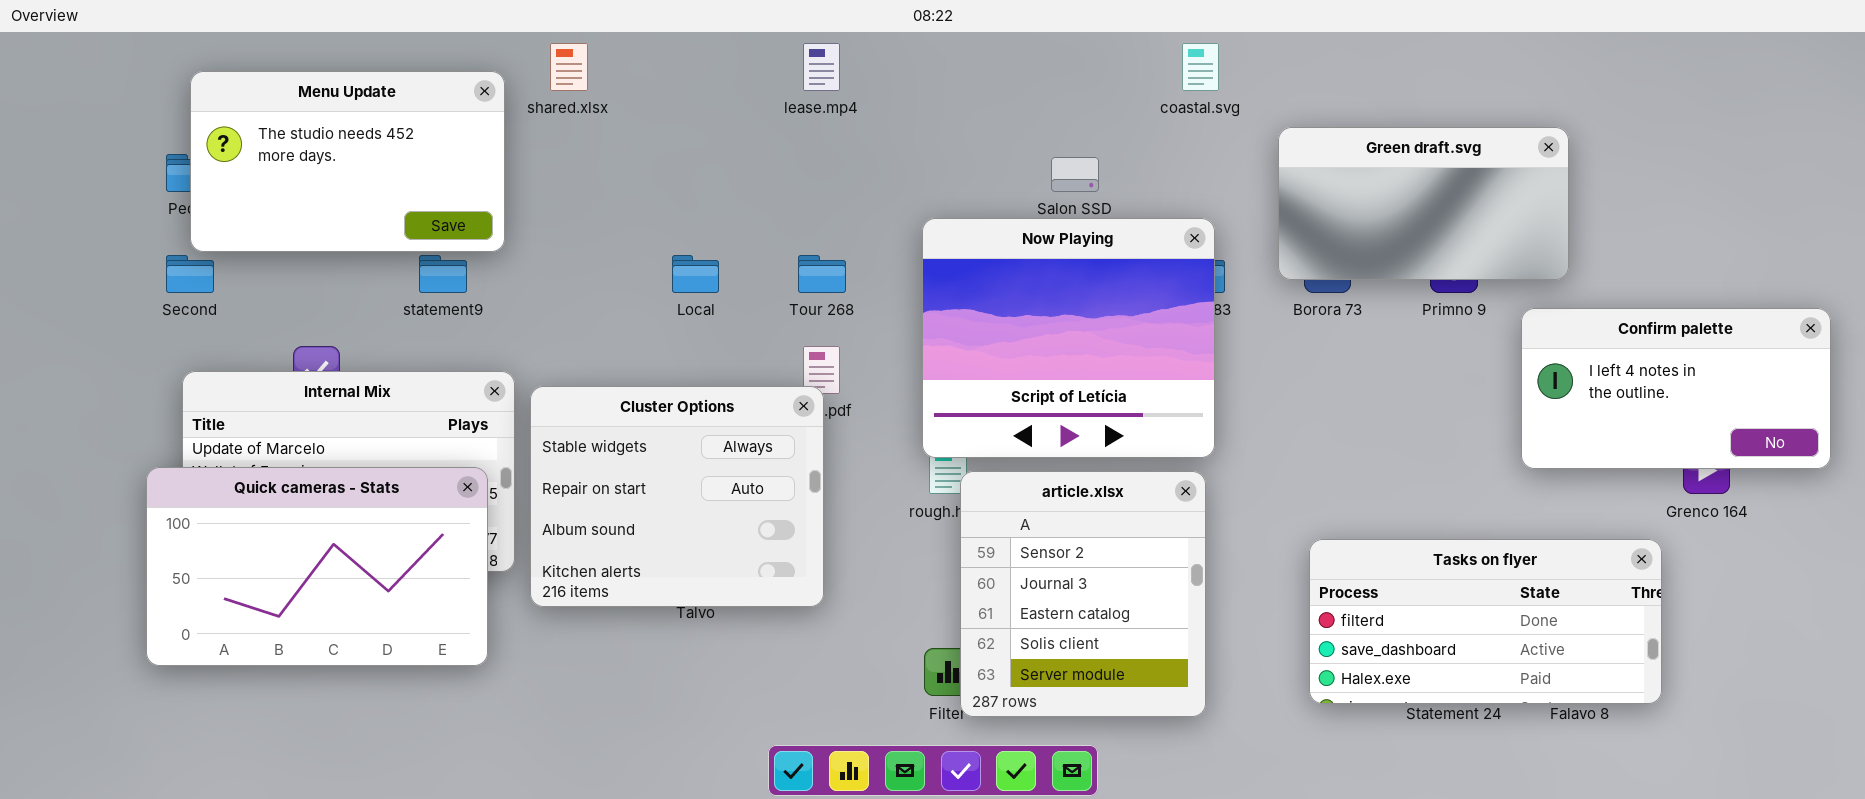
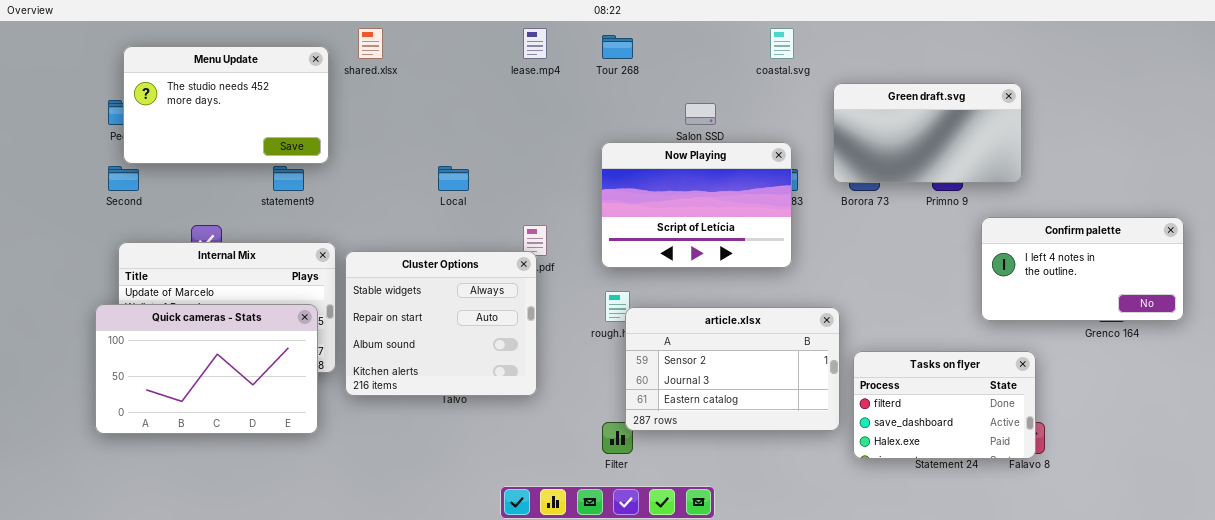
Now Playing: [922,218,1215,458] -> [601,142,792,268], resized
Tour 268: [798,255,846,293] -> [602,35,633,59], moved
Confirm palette: [1521,308,1831,469] -> [981,217,1184,321], moved
article.xlsx: [960,471,1206,717] -> [625,307,840,431], resized
Tasks on flyer: [1309,539,1662,704] -> [853,351,1036,459], resized

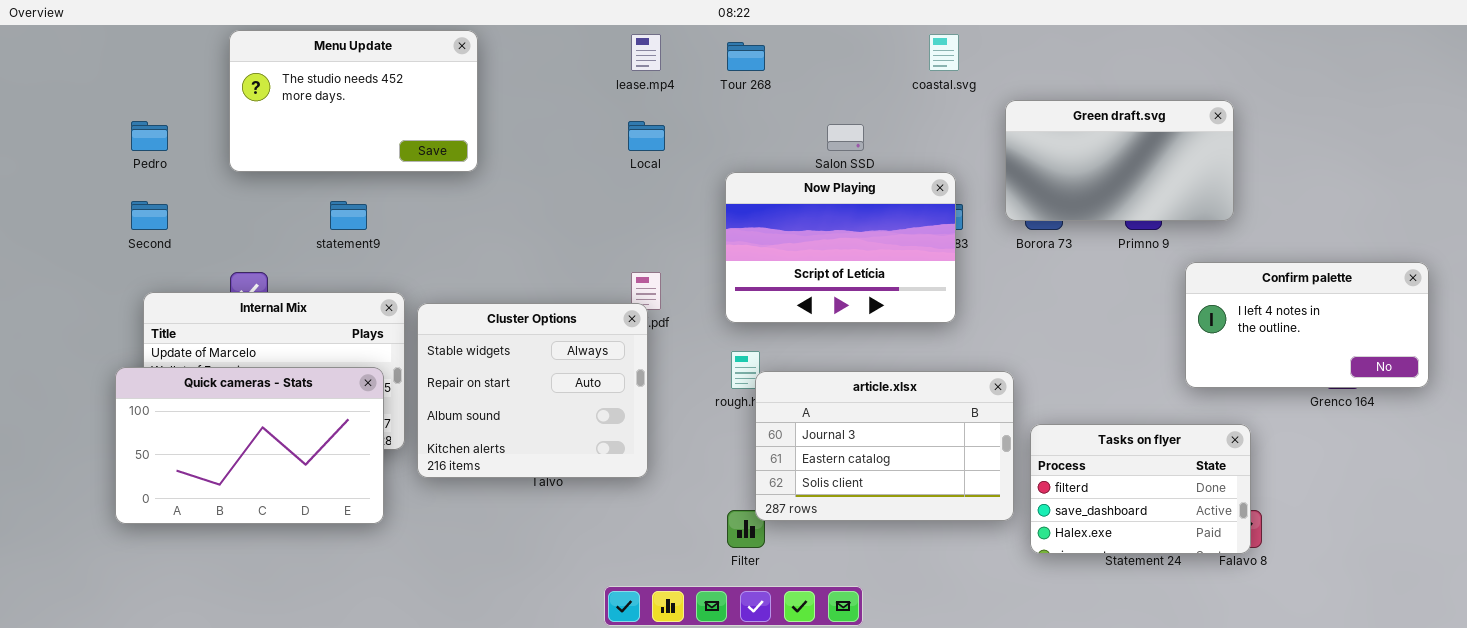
Menu Update: [123,46,329,164] -> [229,30,478,172], moved
Local: [438,166,469,191] -> [628,121,665,151], moved
article.xlsx: [625,307,840,431] -> [755,371,1014,521], scrolled down 1 row

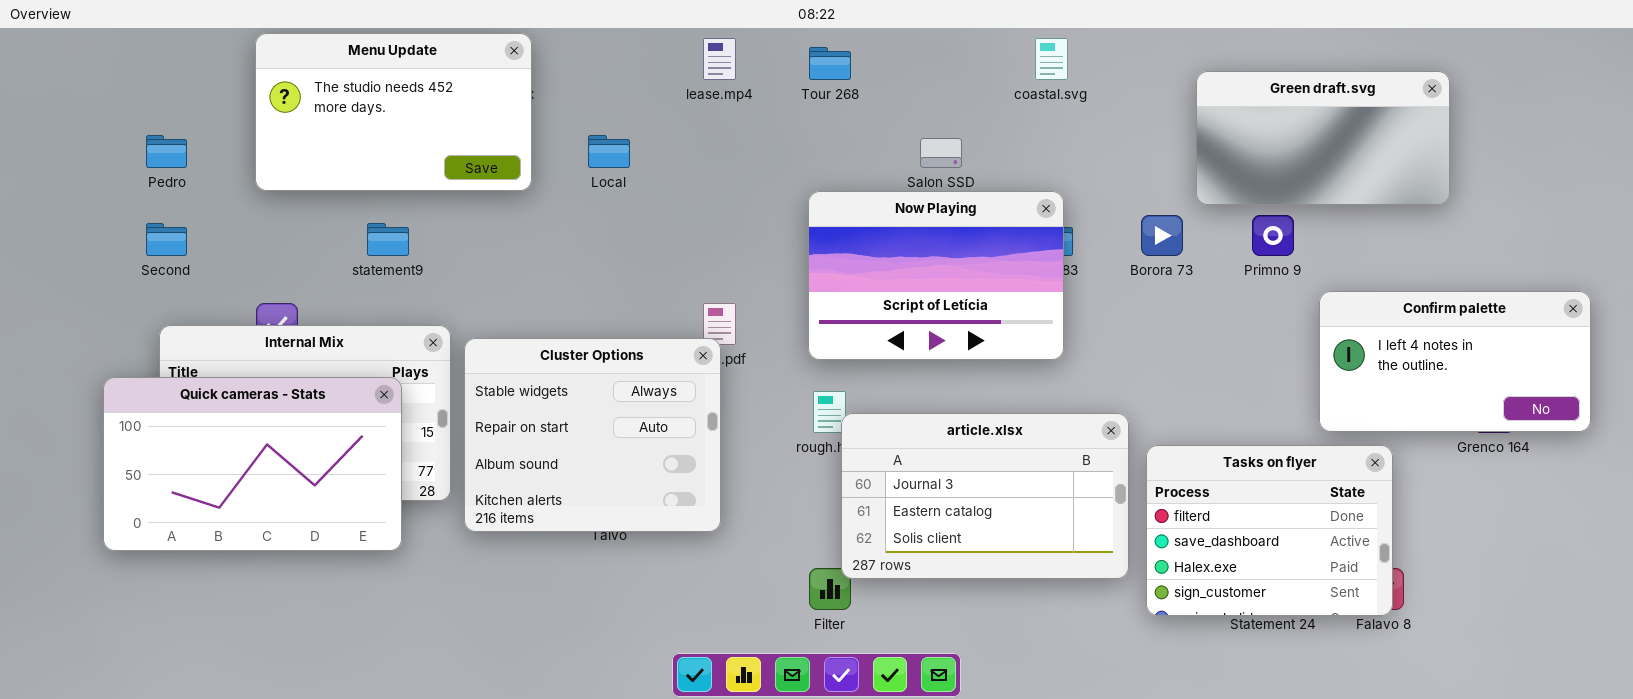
Green draft.svg: [1005,100,1234,221] -> [1196,71,1450,205], moved
Local: [628,121,665,151] -> [588,135,630,168], moved
Quick cameras - Stats: [115,367,384,524] -> [103,377,402,551], moved
Tasks on flyer: [1030,424,1251,554] -> [1146,445,1393,616], resized

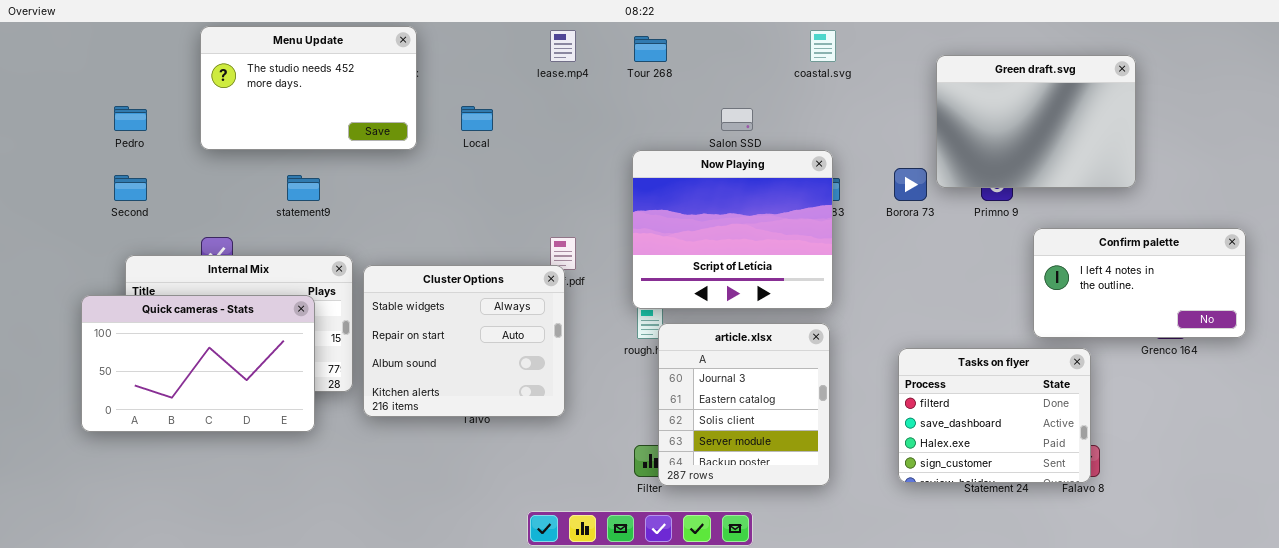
Green draft.svg: [1196,71,1450,205] -> [936,55,1136,188], resized
Now Playing: [808,191,1064,360] -> [632,150,833,309], resized
article.xlsx: [841,413,1129,579] -> [658,323,830,486], resized

